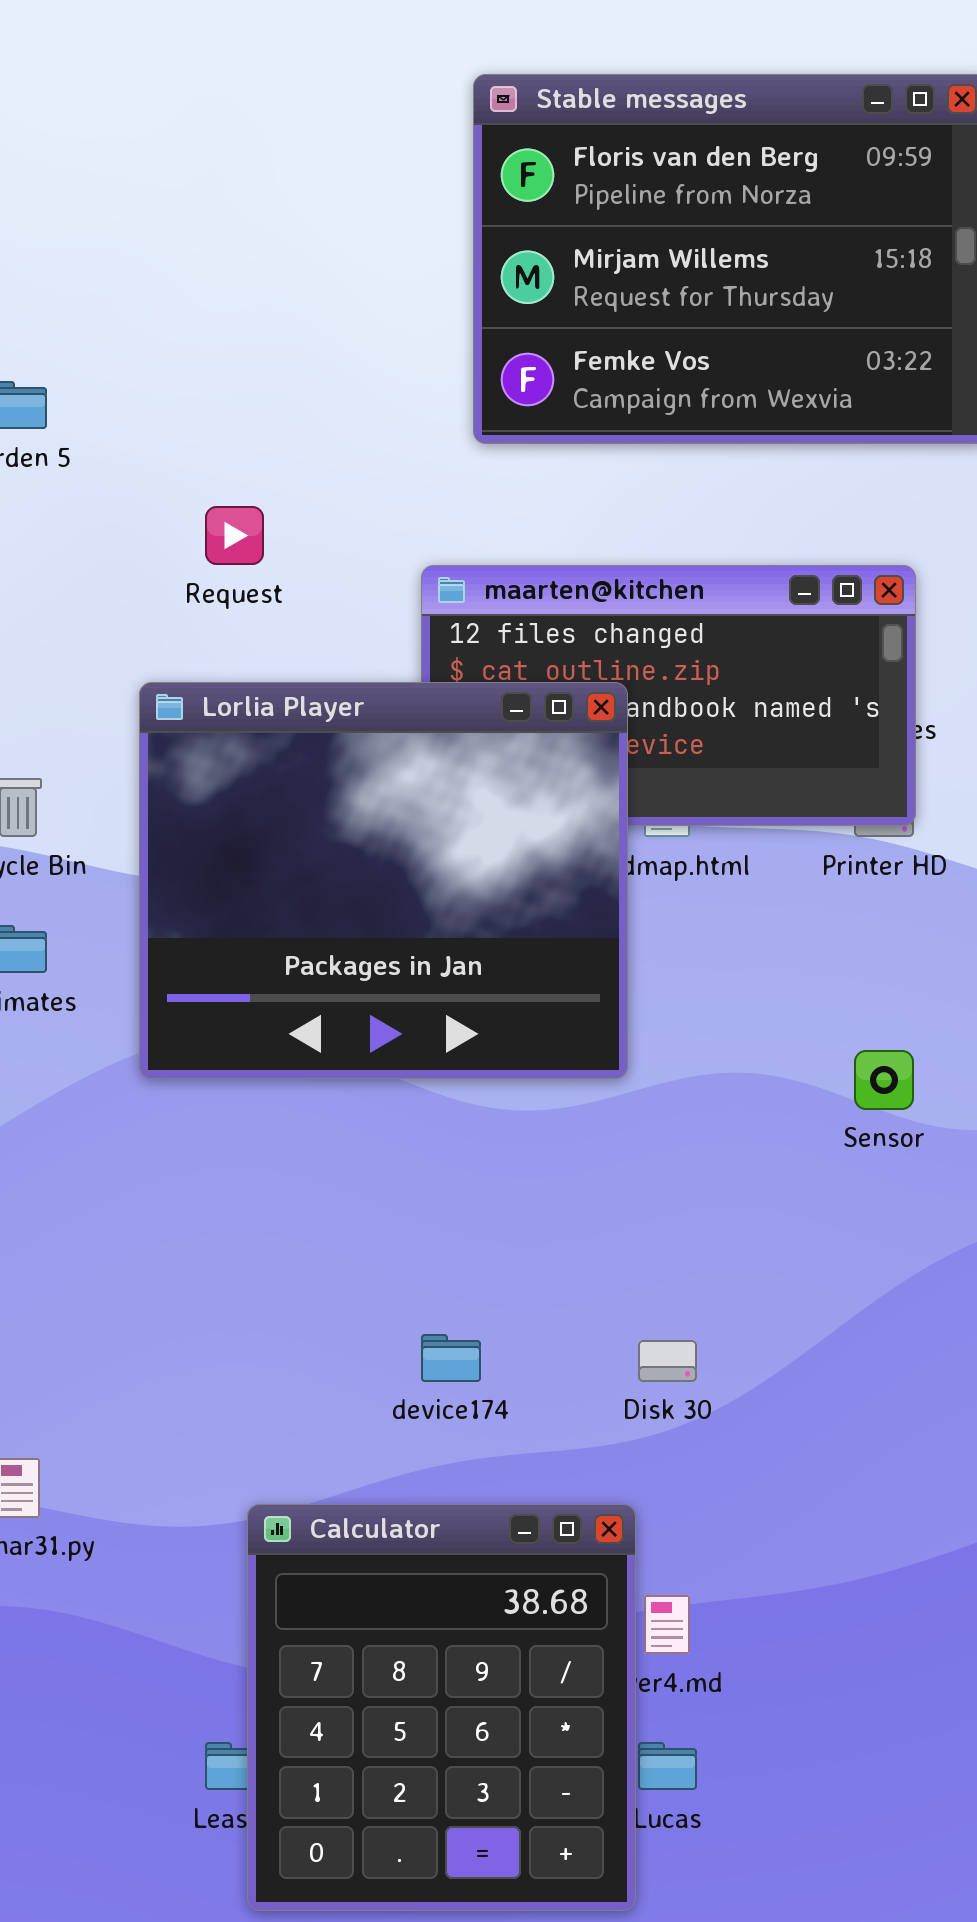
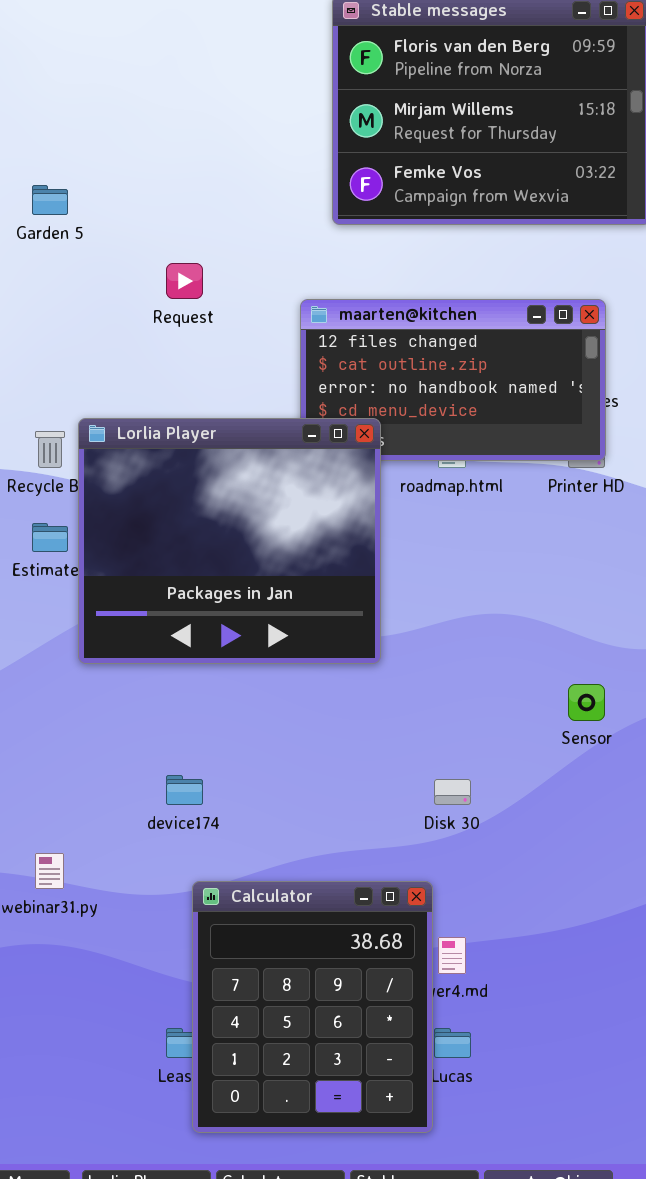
Lorlia Player: [139,682,628,1079] -> [78,418,381,664], moved
Sensor: [854,1050,914,1110] -> [568,684,605,721], moved
device174: [421,1334,481,1382] -> [166,775,203,805], moved

